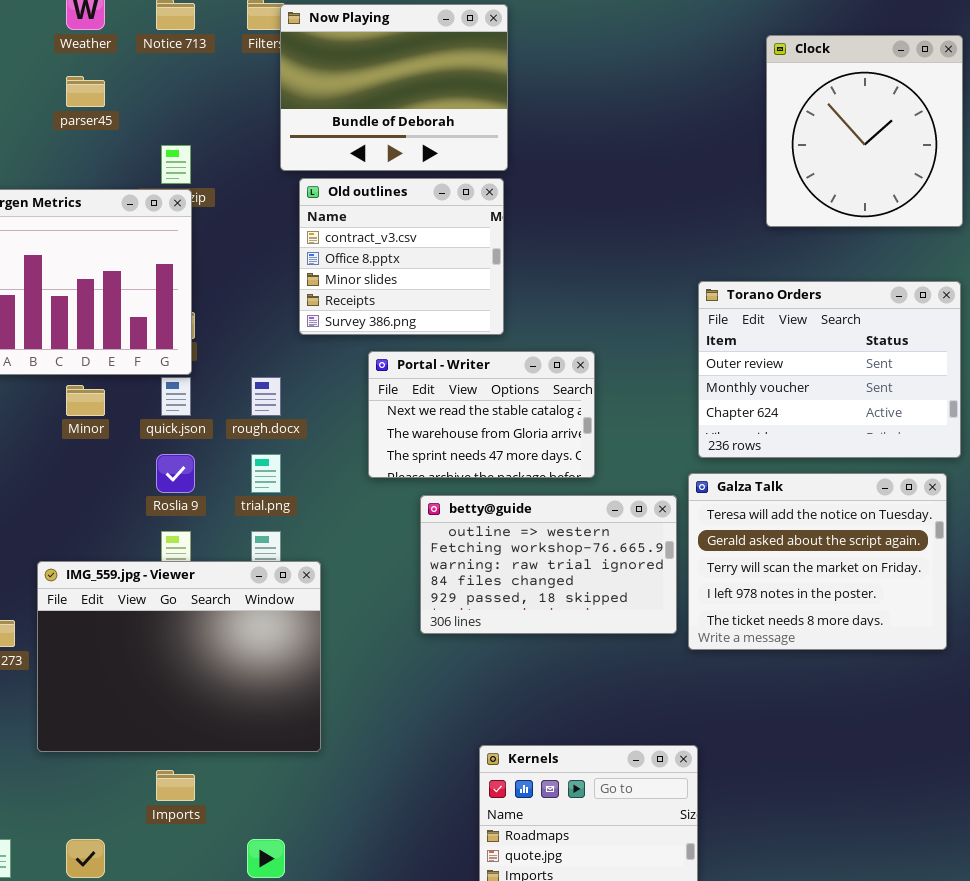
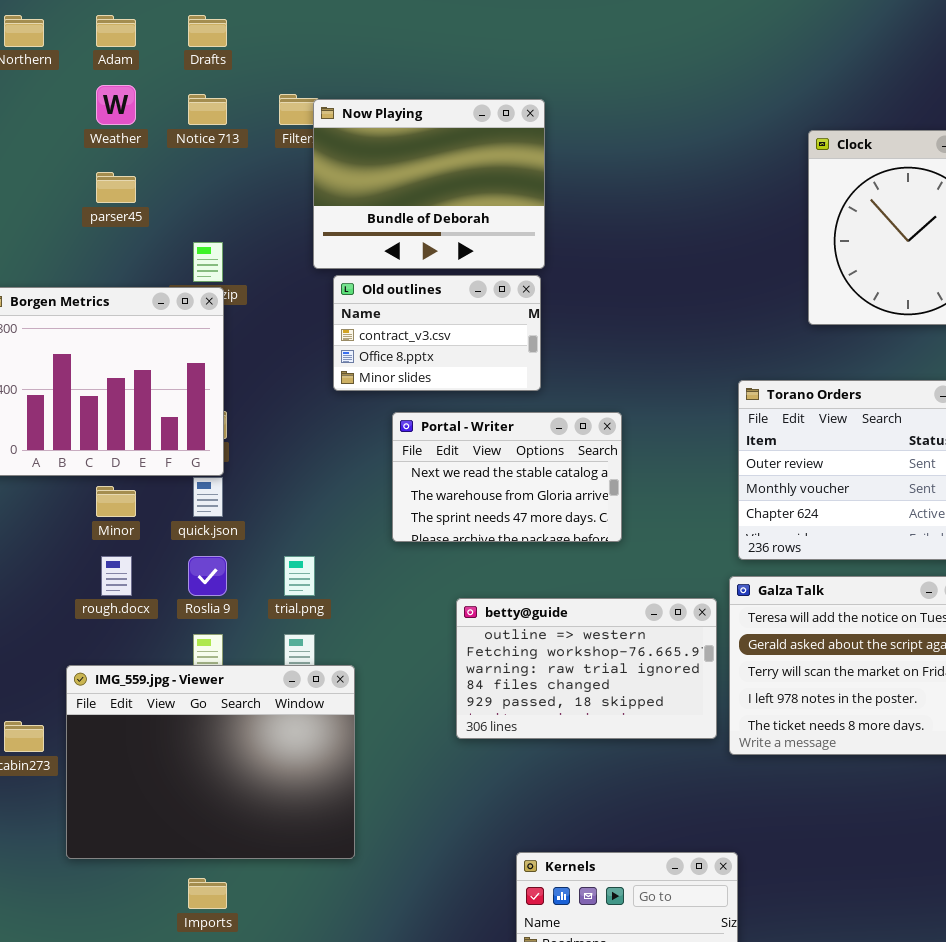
Old outlines: [299,178,504,335] -> [333,275,541,391], resized
Portal - Writer: [368,351,595,478] -> [392,412,622,542], moved
rough.docx: [251,377,281,416] -> [101,556,132,596], moved

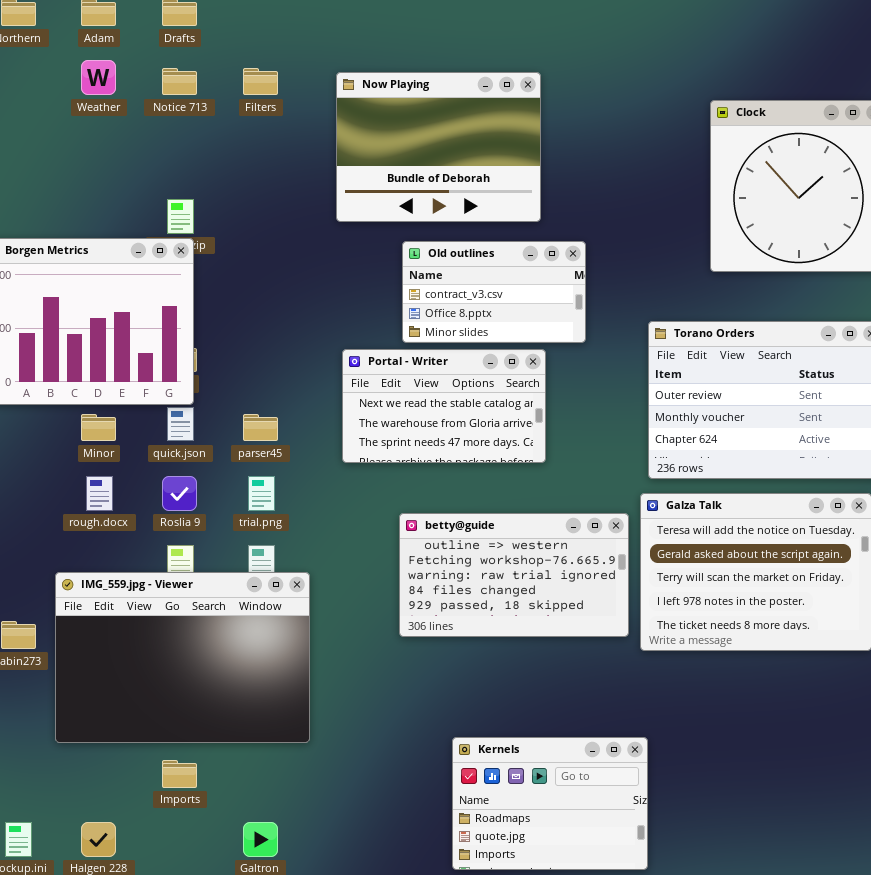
Now Playing: [313,99,545,269] -> [336,72,541,222], moved
parser45: [96,172,136,203] -> [243,414,278,441], moved
Old outlines: [333,275,541,391] -> [402,241,586,343], moved

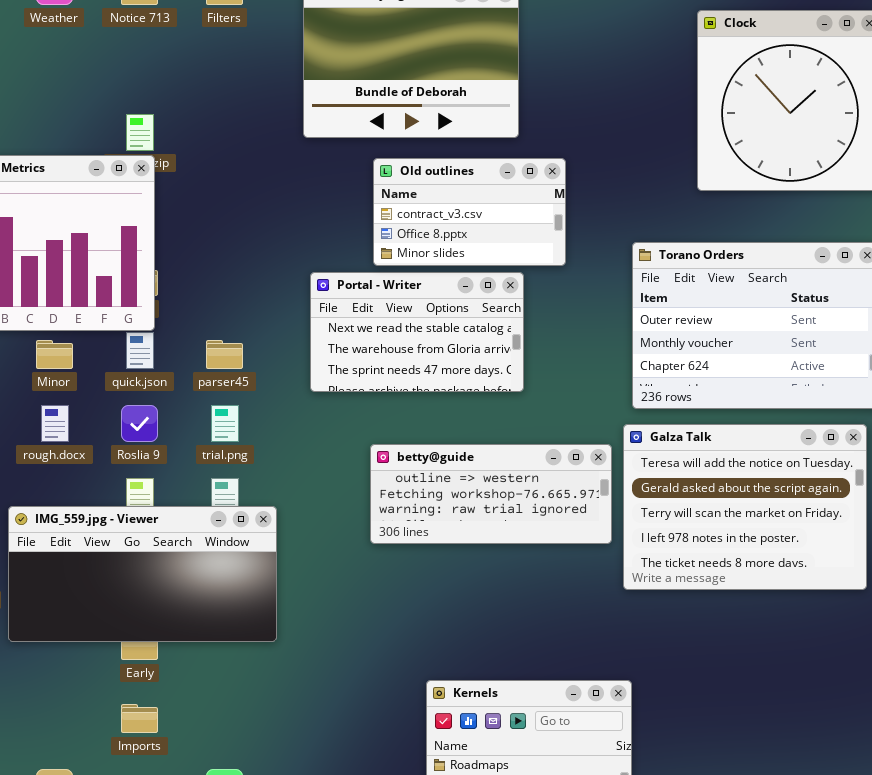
betty@guide: [399,513,629,637] -> [370,444,612,544], resized
IMG_559.jpg - Viewer: [55,572,310,743] -> [8,506,277,642], resized

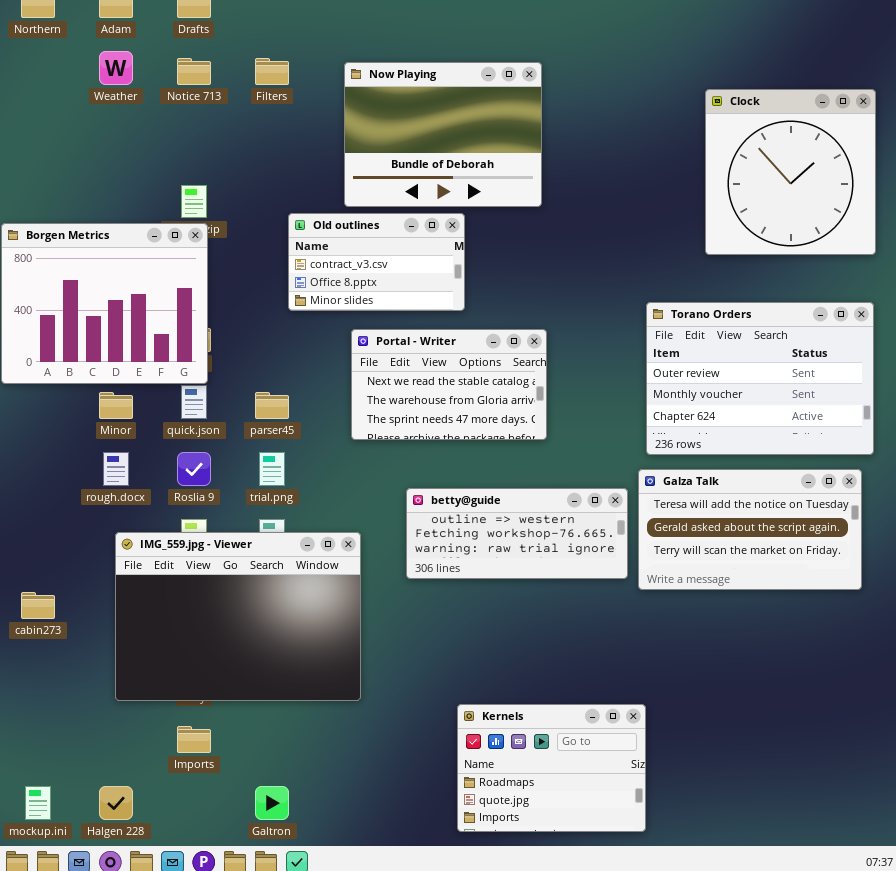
Old outlines: [373,158,566,266] -> [288,213,465,311], moved
Galza Talk: [623,424,867,590] -> [638,469,862,590], resized
IMG_559.jpg - Viewer: [8,506,277,642] -> [115,532,361,701], moved, resized

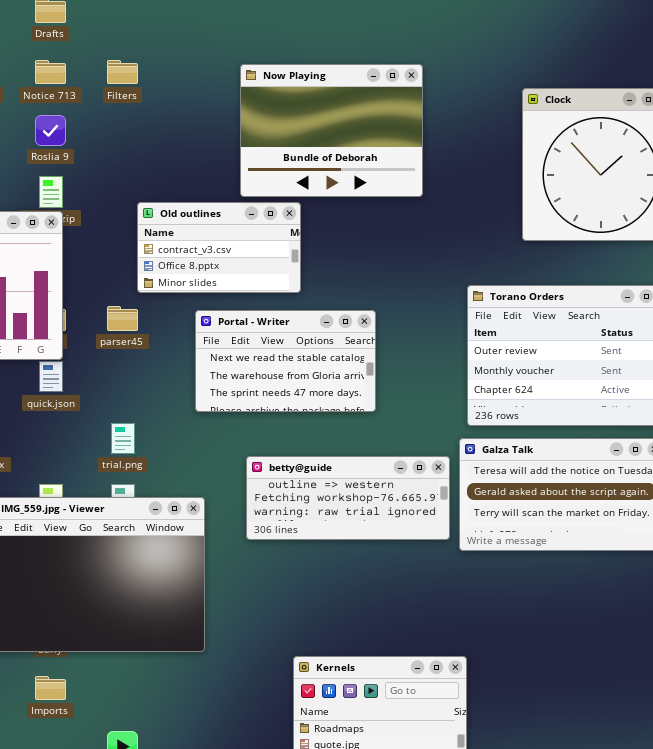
Now Playing: [344,62,542,207] -> [240,64,423,197], moved
parser45: [255,392,289,419] -> [107,306,138,331], moved
Roslia 9: [177,452,211,486] -> [35,115,66,146], moved

